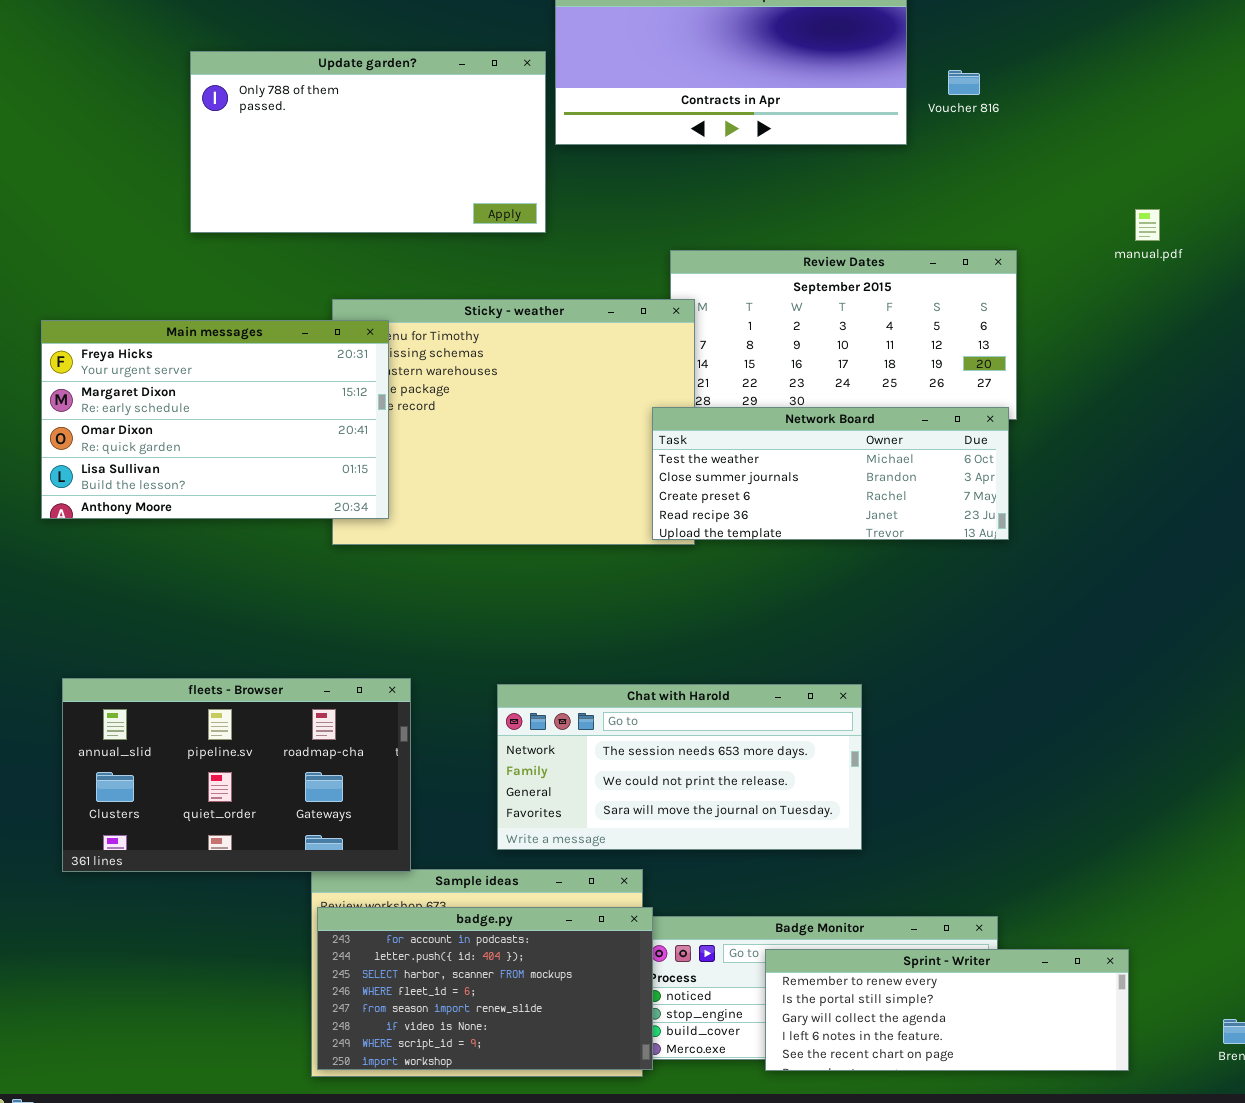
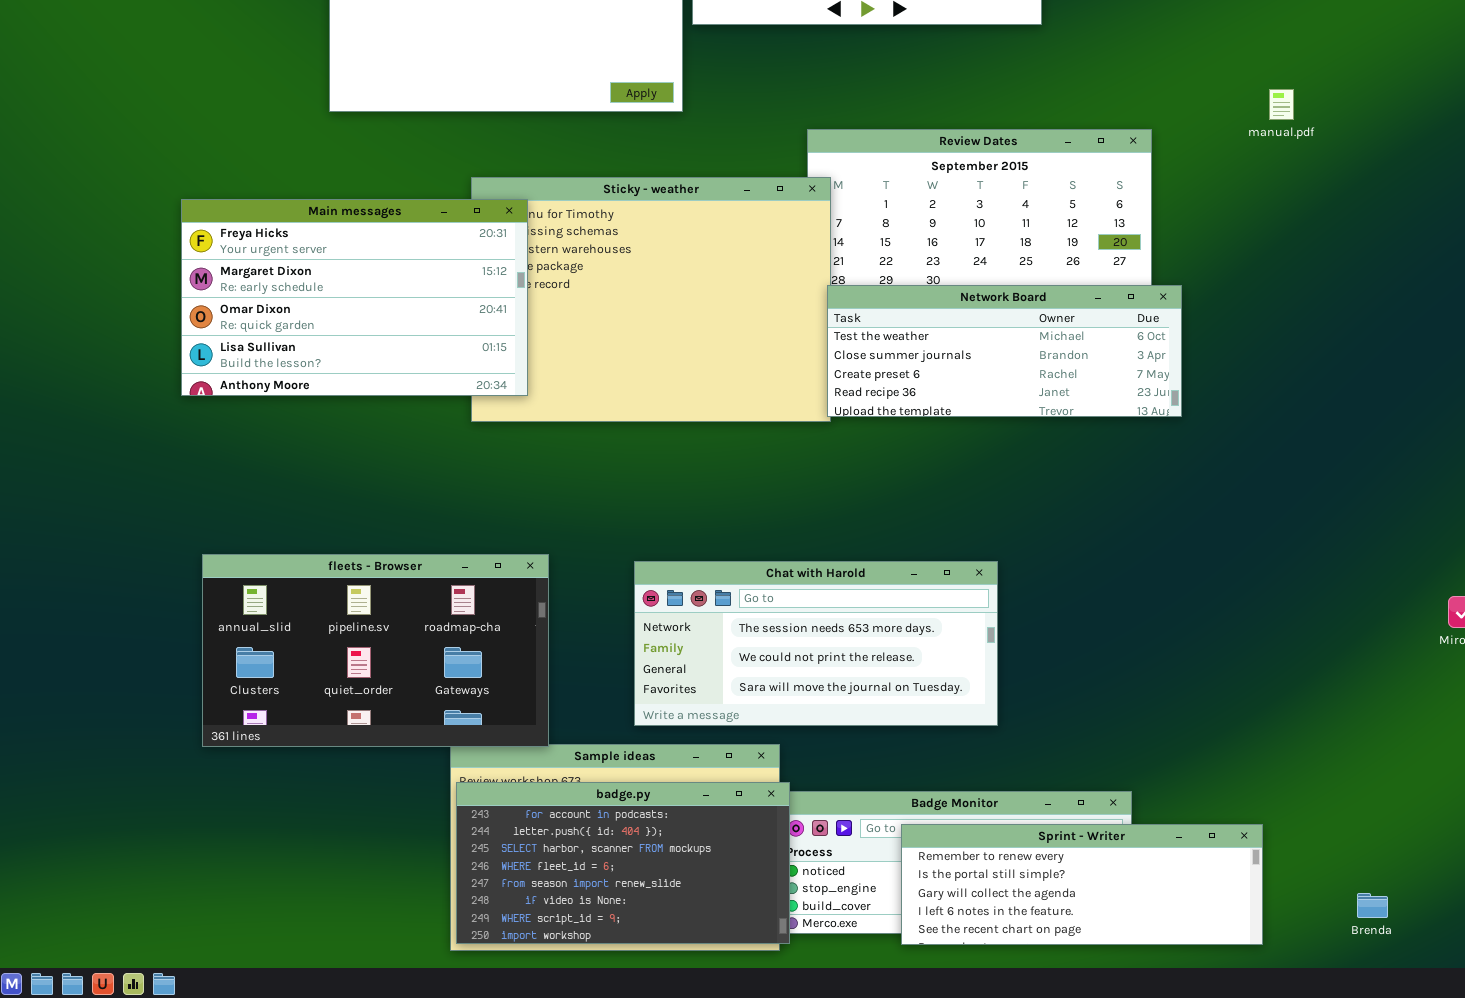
Network Board: [652,407,1009,540] -> [827,285,1182,417], moved

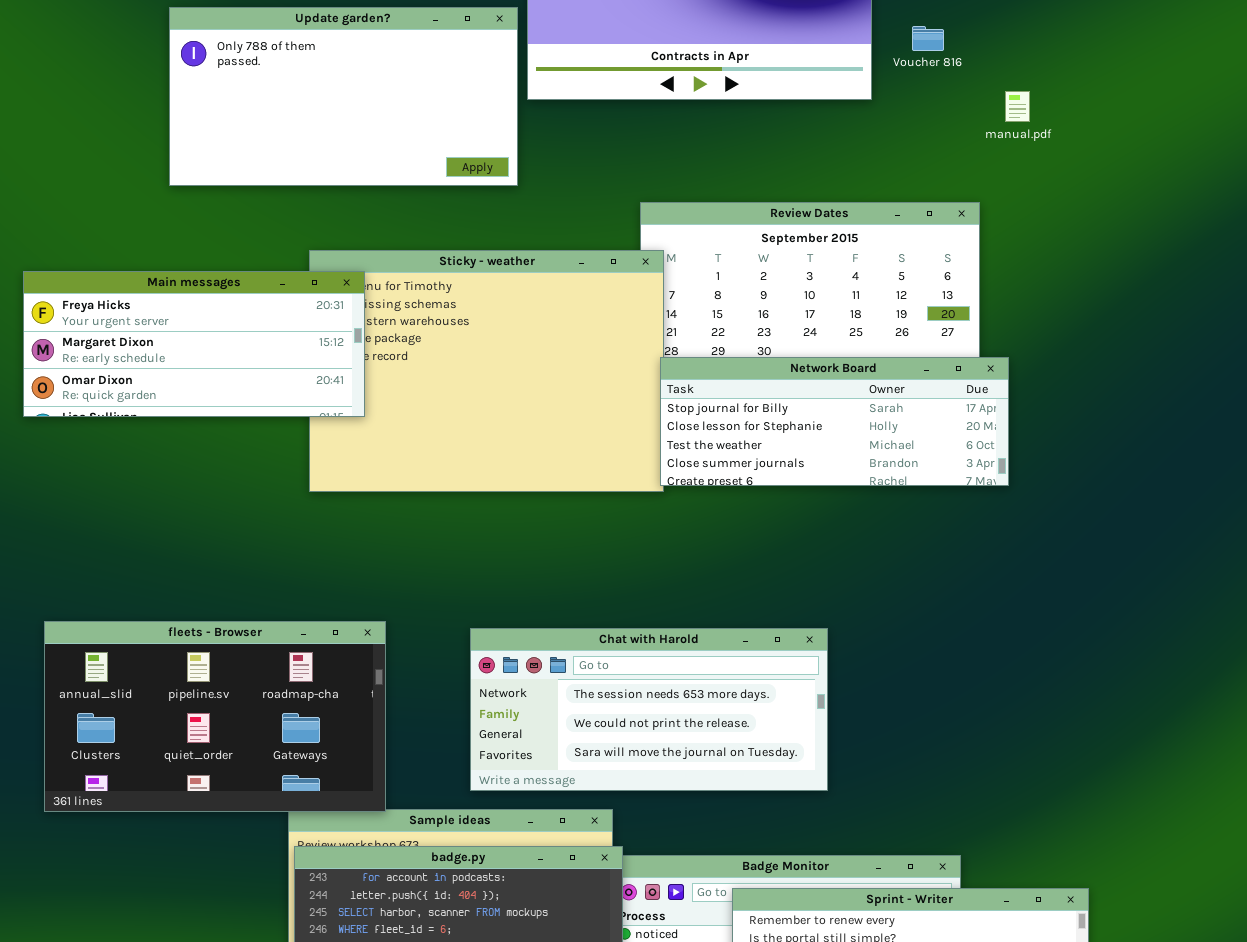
manual.pdf: [1269,89,1294,120] -> [1005,91,1030,122], moved
Main messages: [181,199,528,396] -> [23,271,365,417], resized
Network Board: [827,285,1182,417] -> [660,357,1009,486], scrolled up 2 rows

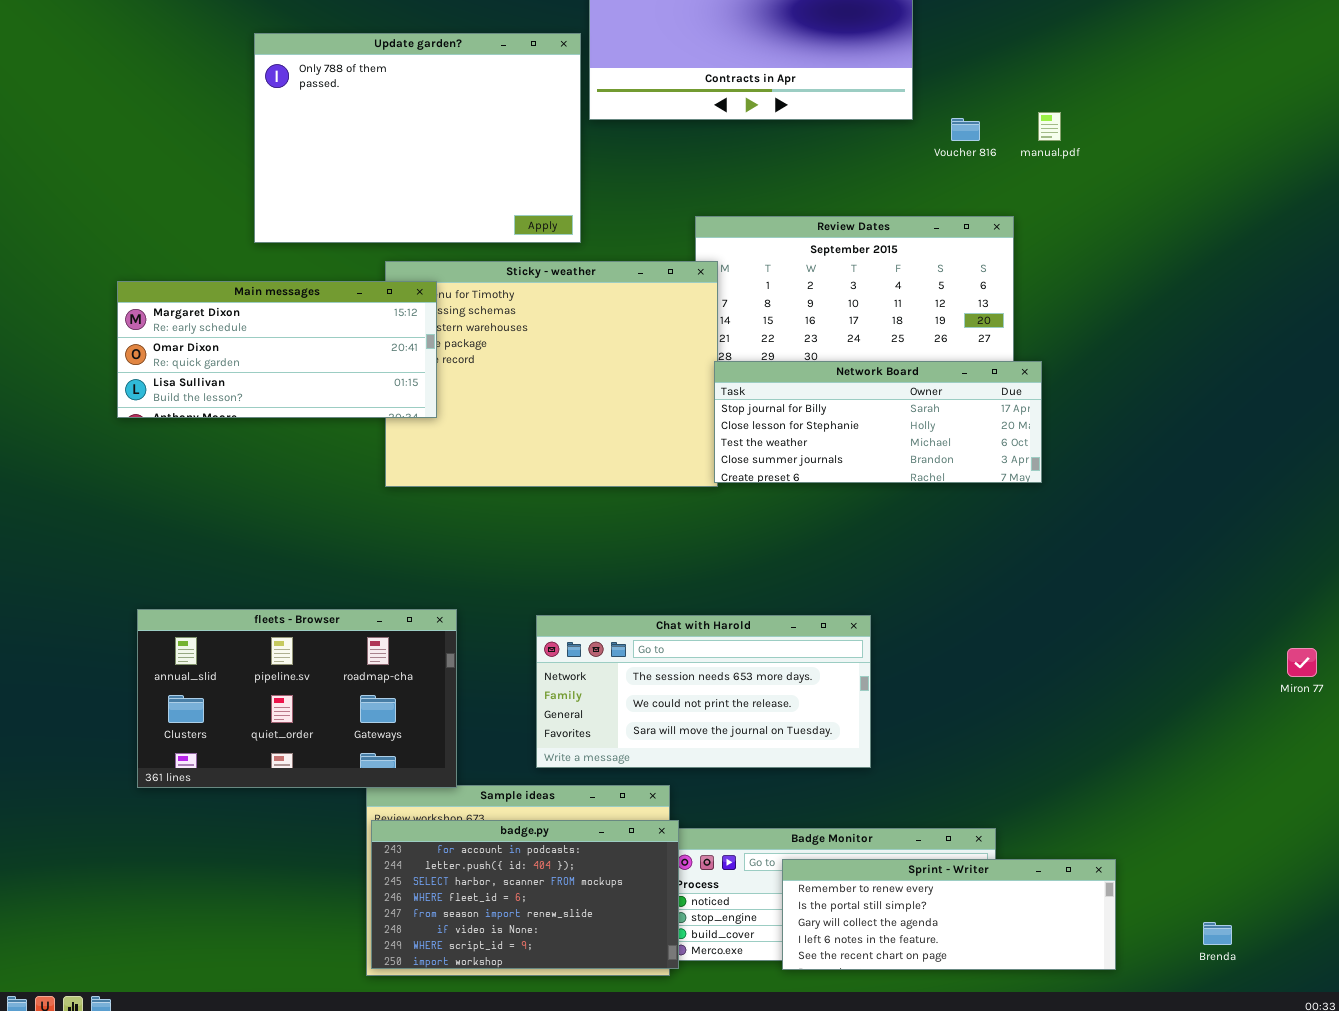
Update garden?: [169,7,518,186] -> [254,33,581,243], resized
Voucher 816: [912,26,944,51] -> [951,118,980,141], moved
Main messages: [23,271,365,417] -> [117,281,437,418], scrolled down 1 row

